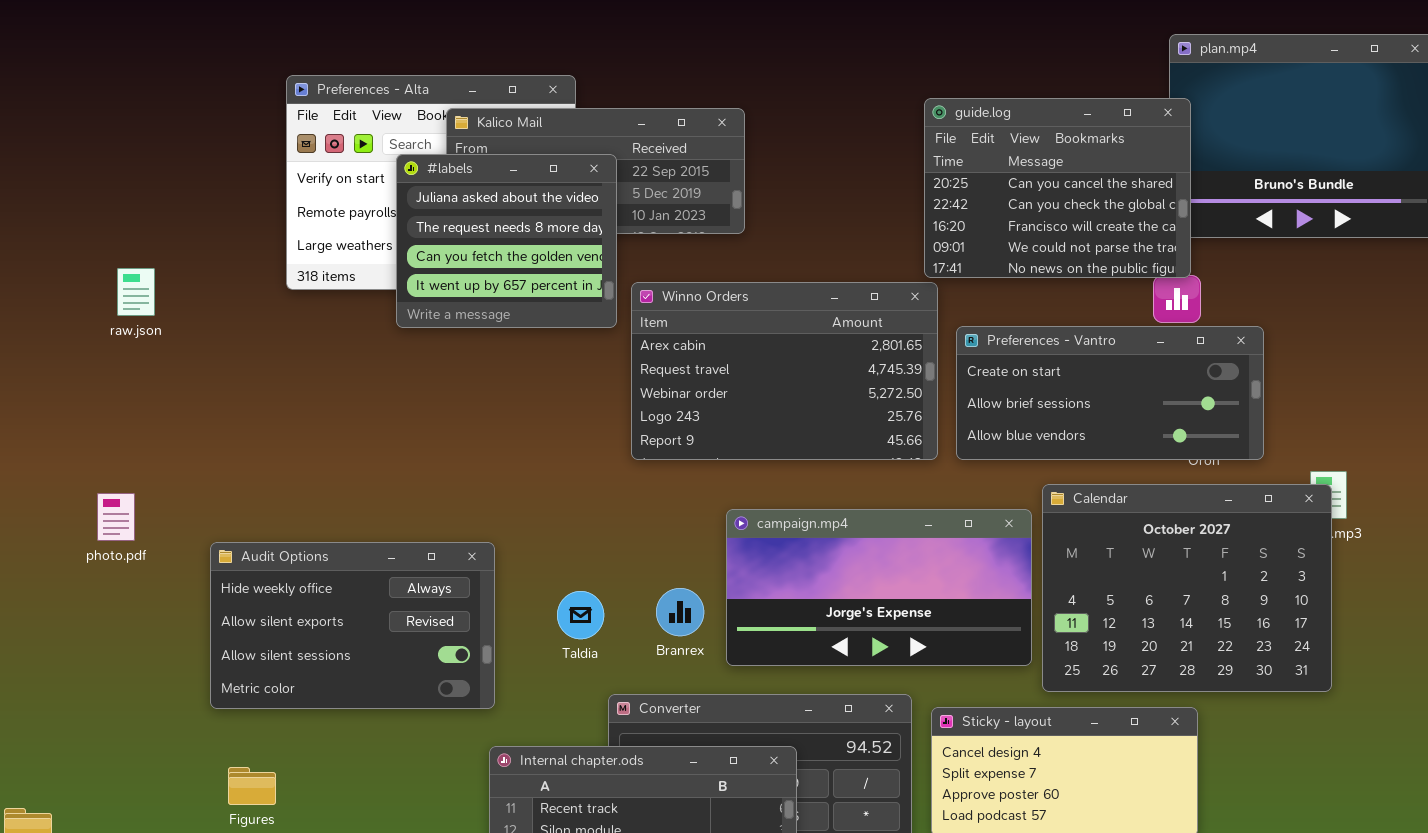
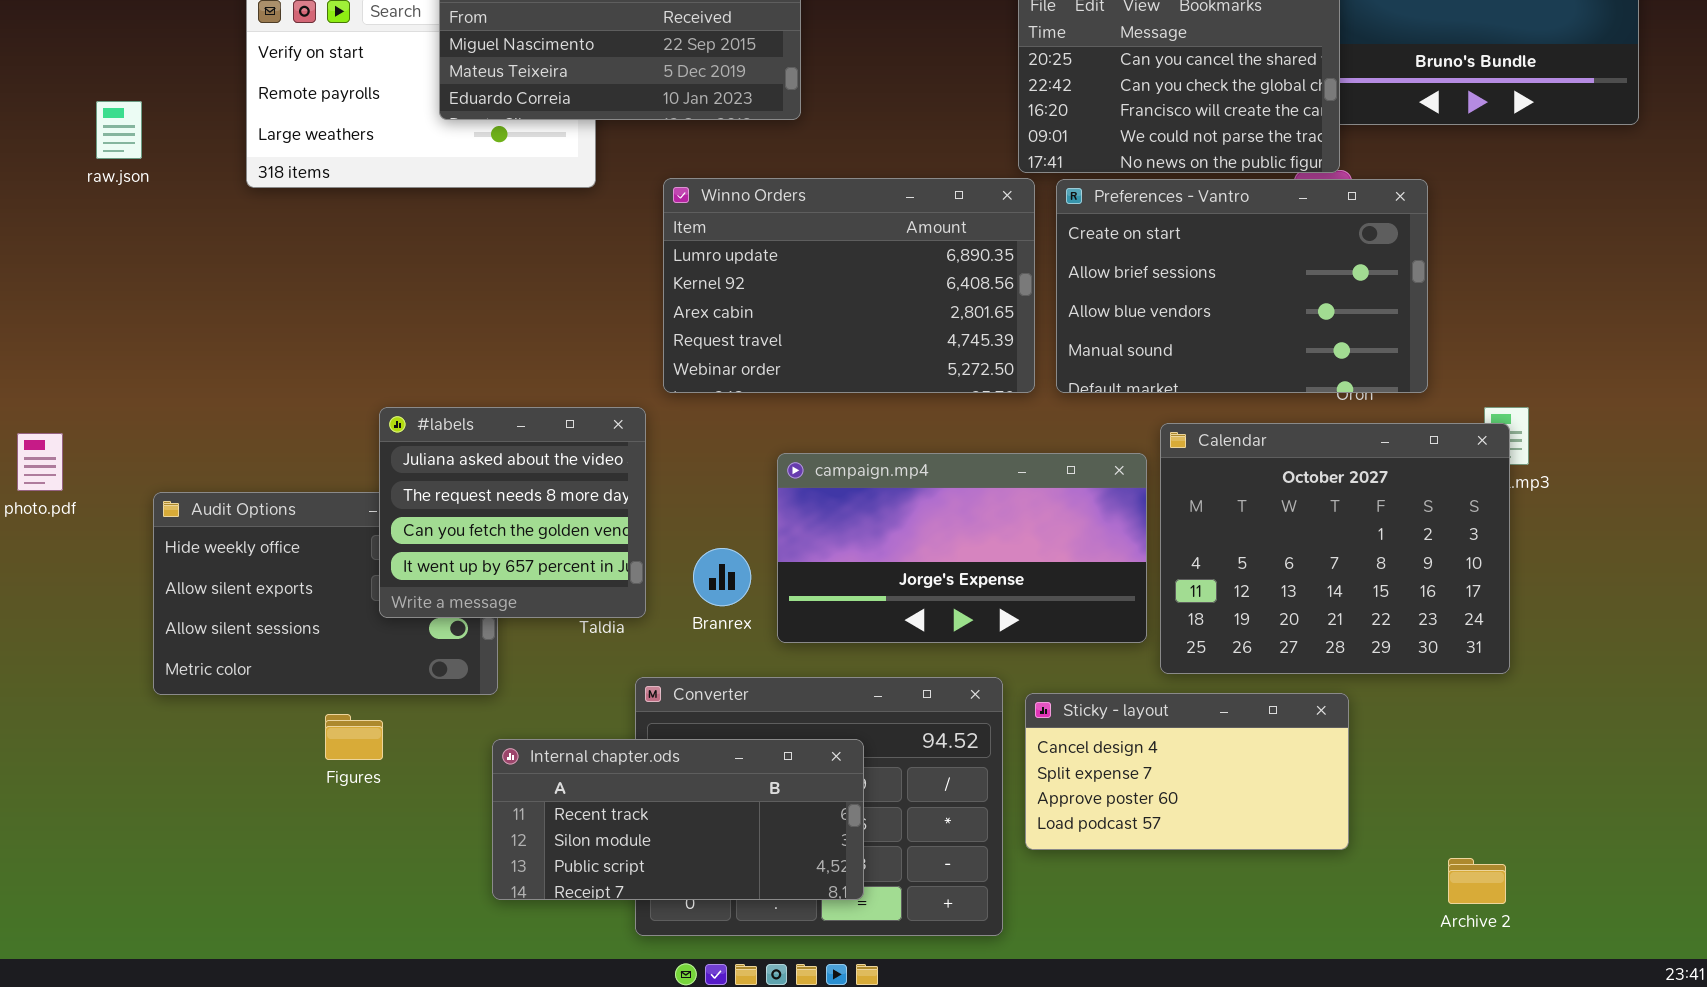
#labels: [396,154,617,328] -> [379,407,646,618], moved
raw.json: [117,268,155,316] -> [96,101,142,159], moved
Winno Orders: [631,282,938,460] -> [663,178,1035,393], scrolled up 2 rows
Preferences - Vantro: [956,326,1264,460] -> [1056,179,1428,393], resized
Figures: [228,767,276,805] -> [325,714,383,760], moved

